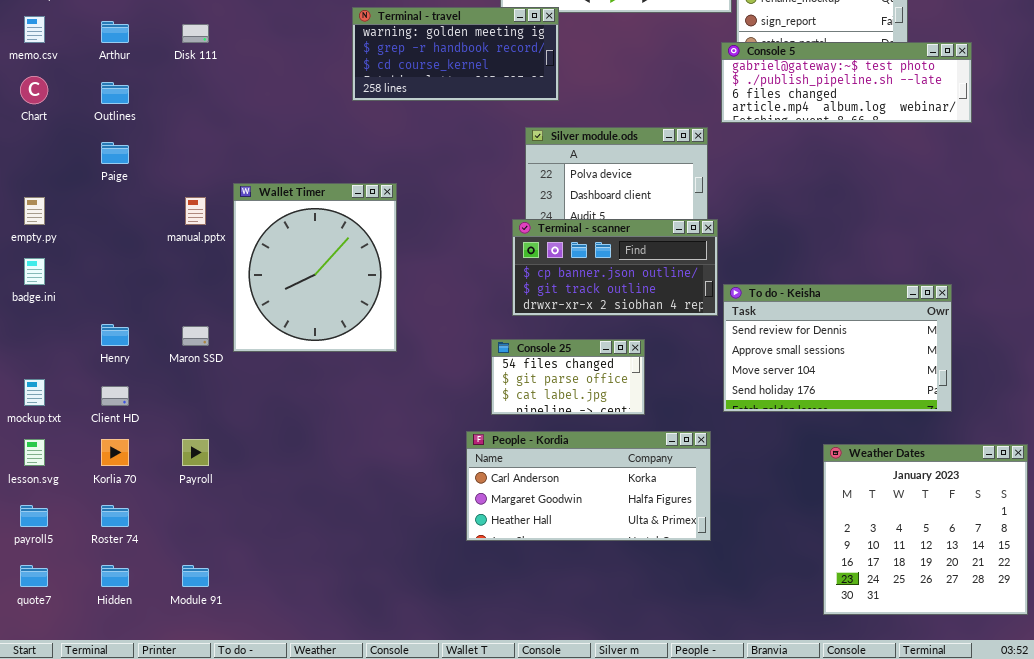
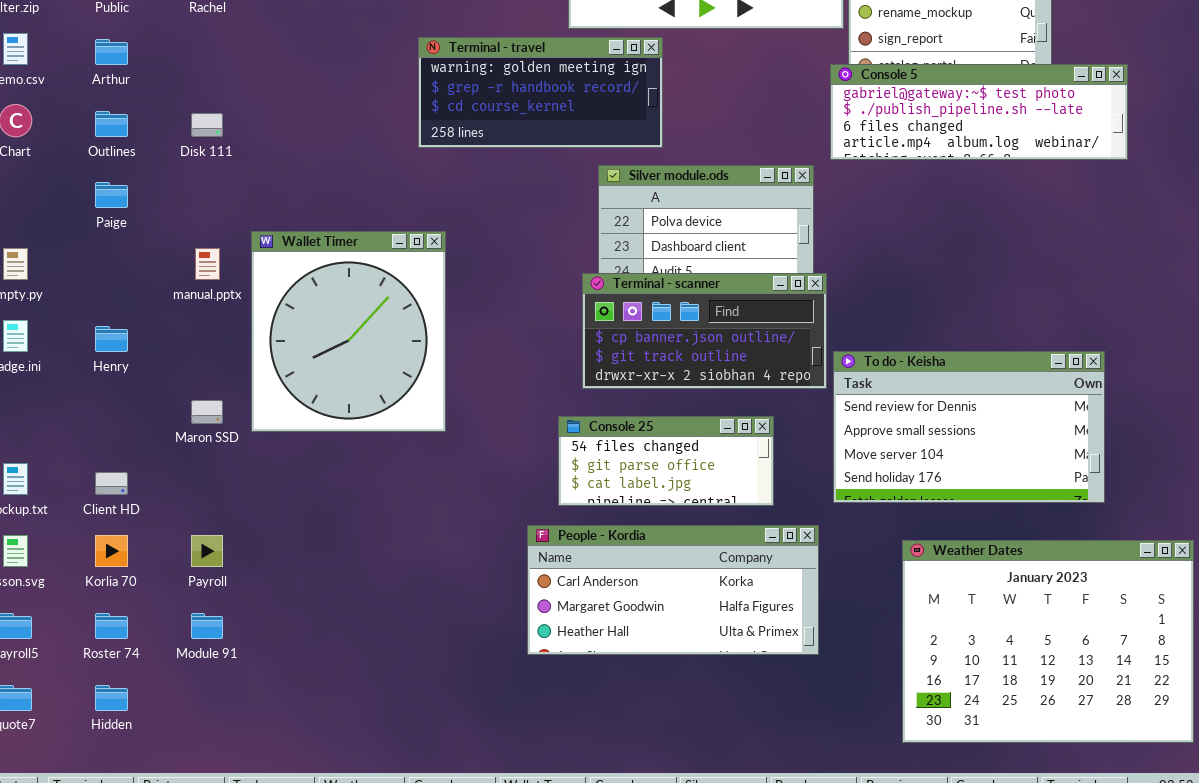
Terminal - travel: [352,7,559,101] -> [418,37,663,148], moved
Disk 111: [182,24,209,43] -> [191,113,223,137], moved
Henry: [101,324,129,346] -> [95,326,128,352], moved
Console 25: [491,339,645,415] -> [558,416,774,506], resized
Weather Dates: [823,444,1028,615] -> [902,540,1194,743], resized
Module 91: [182,565,209,587] -> [191,613,223,639], moved

